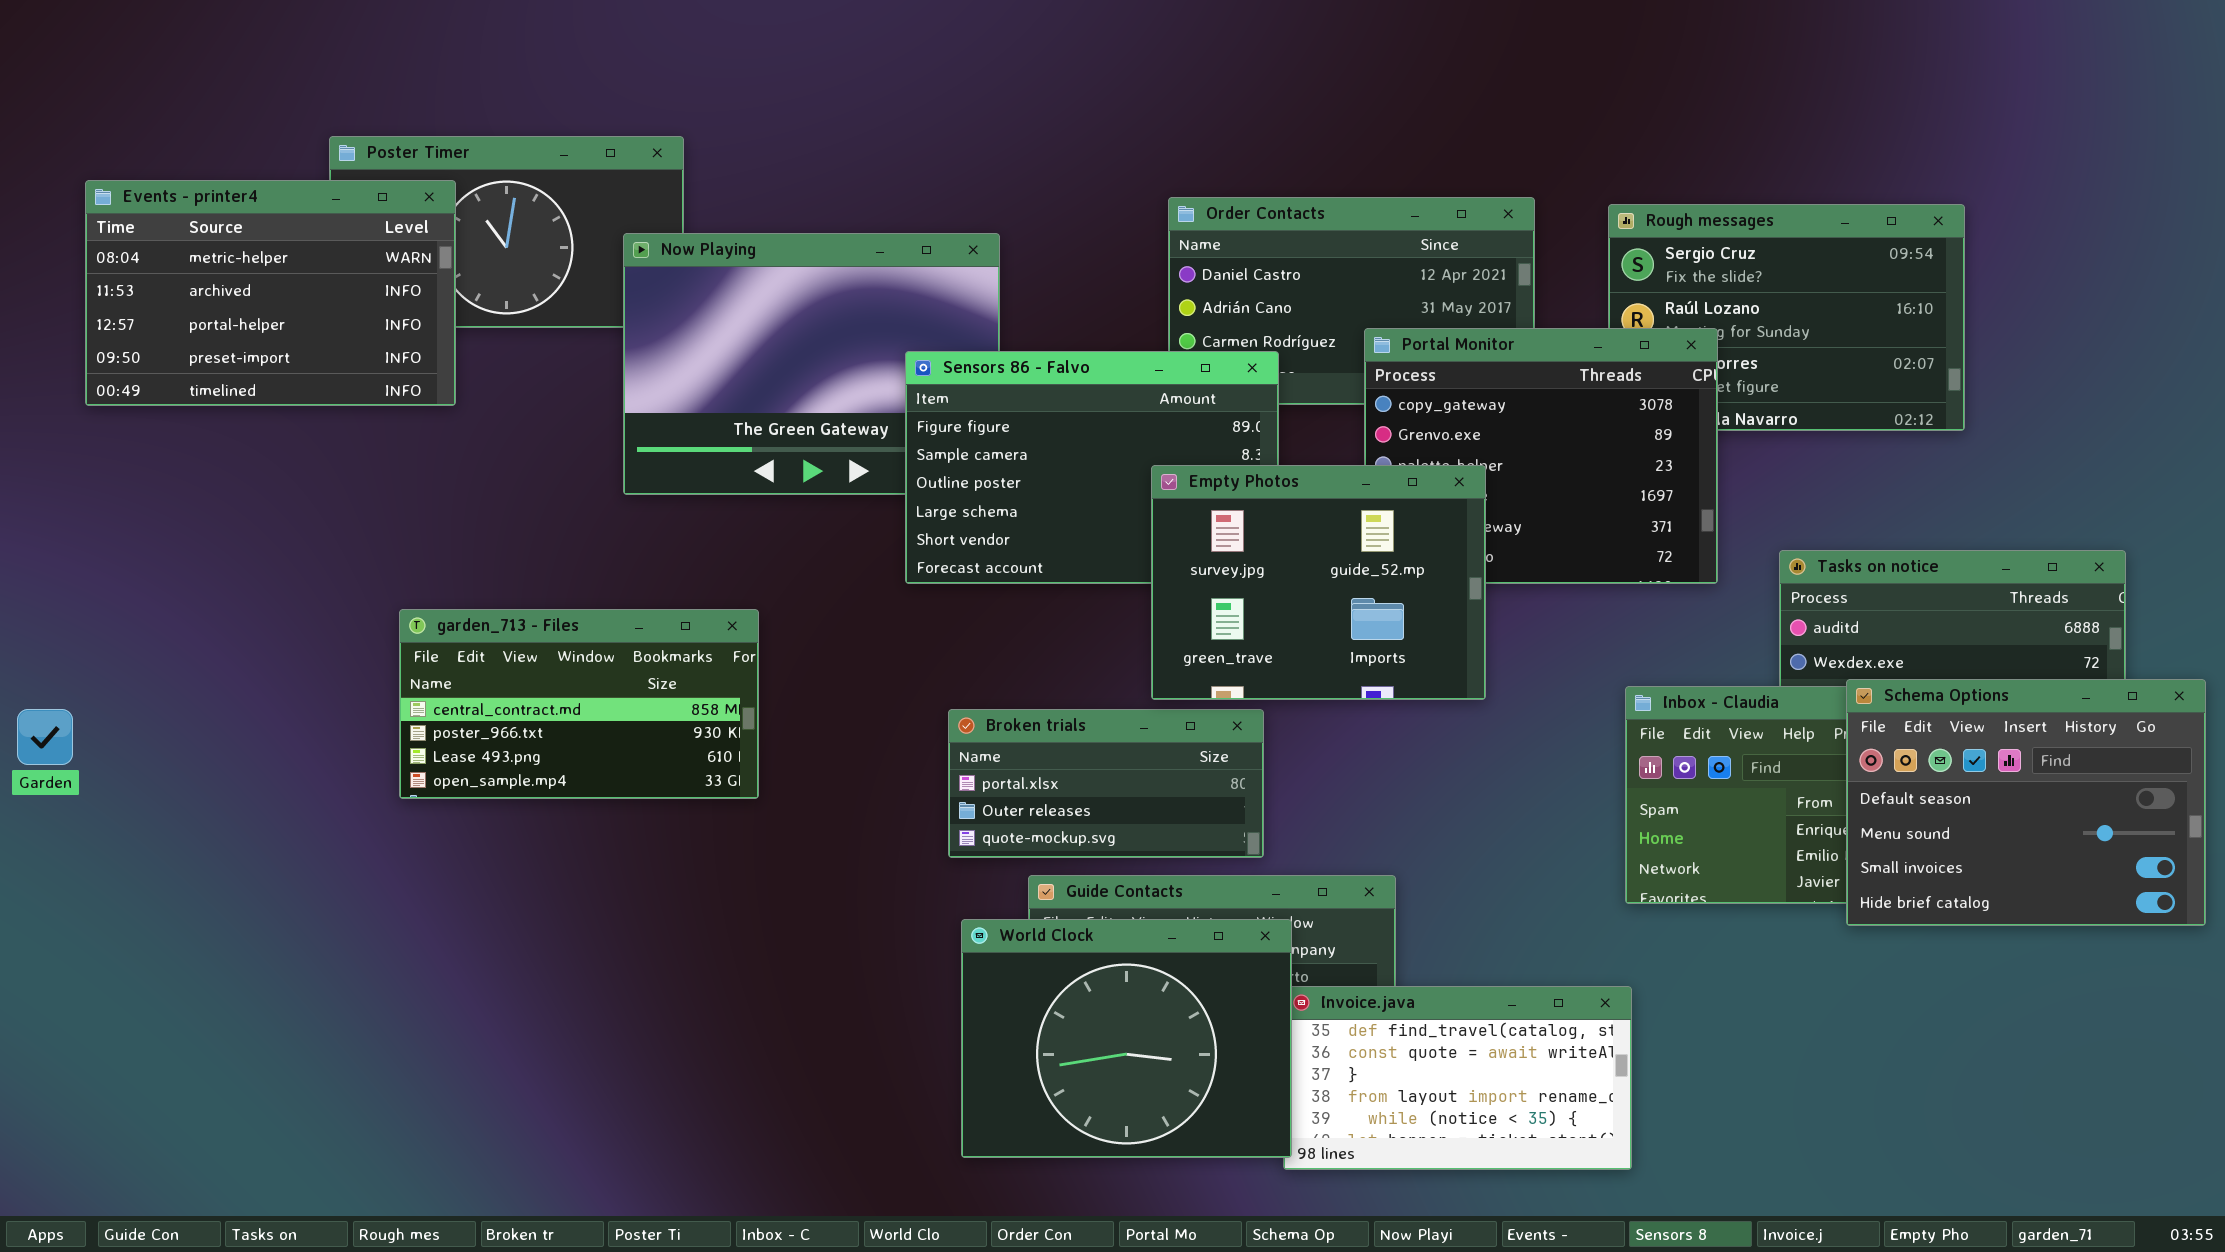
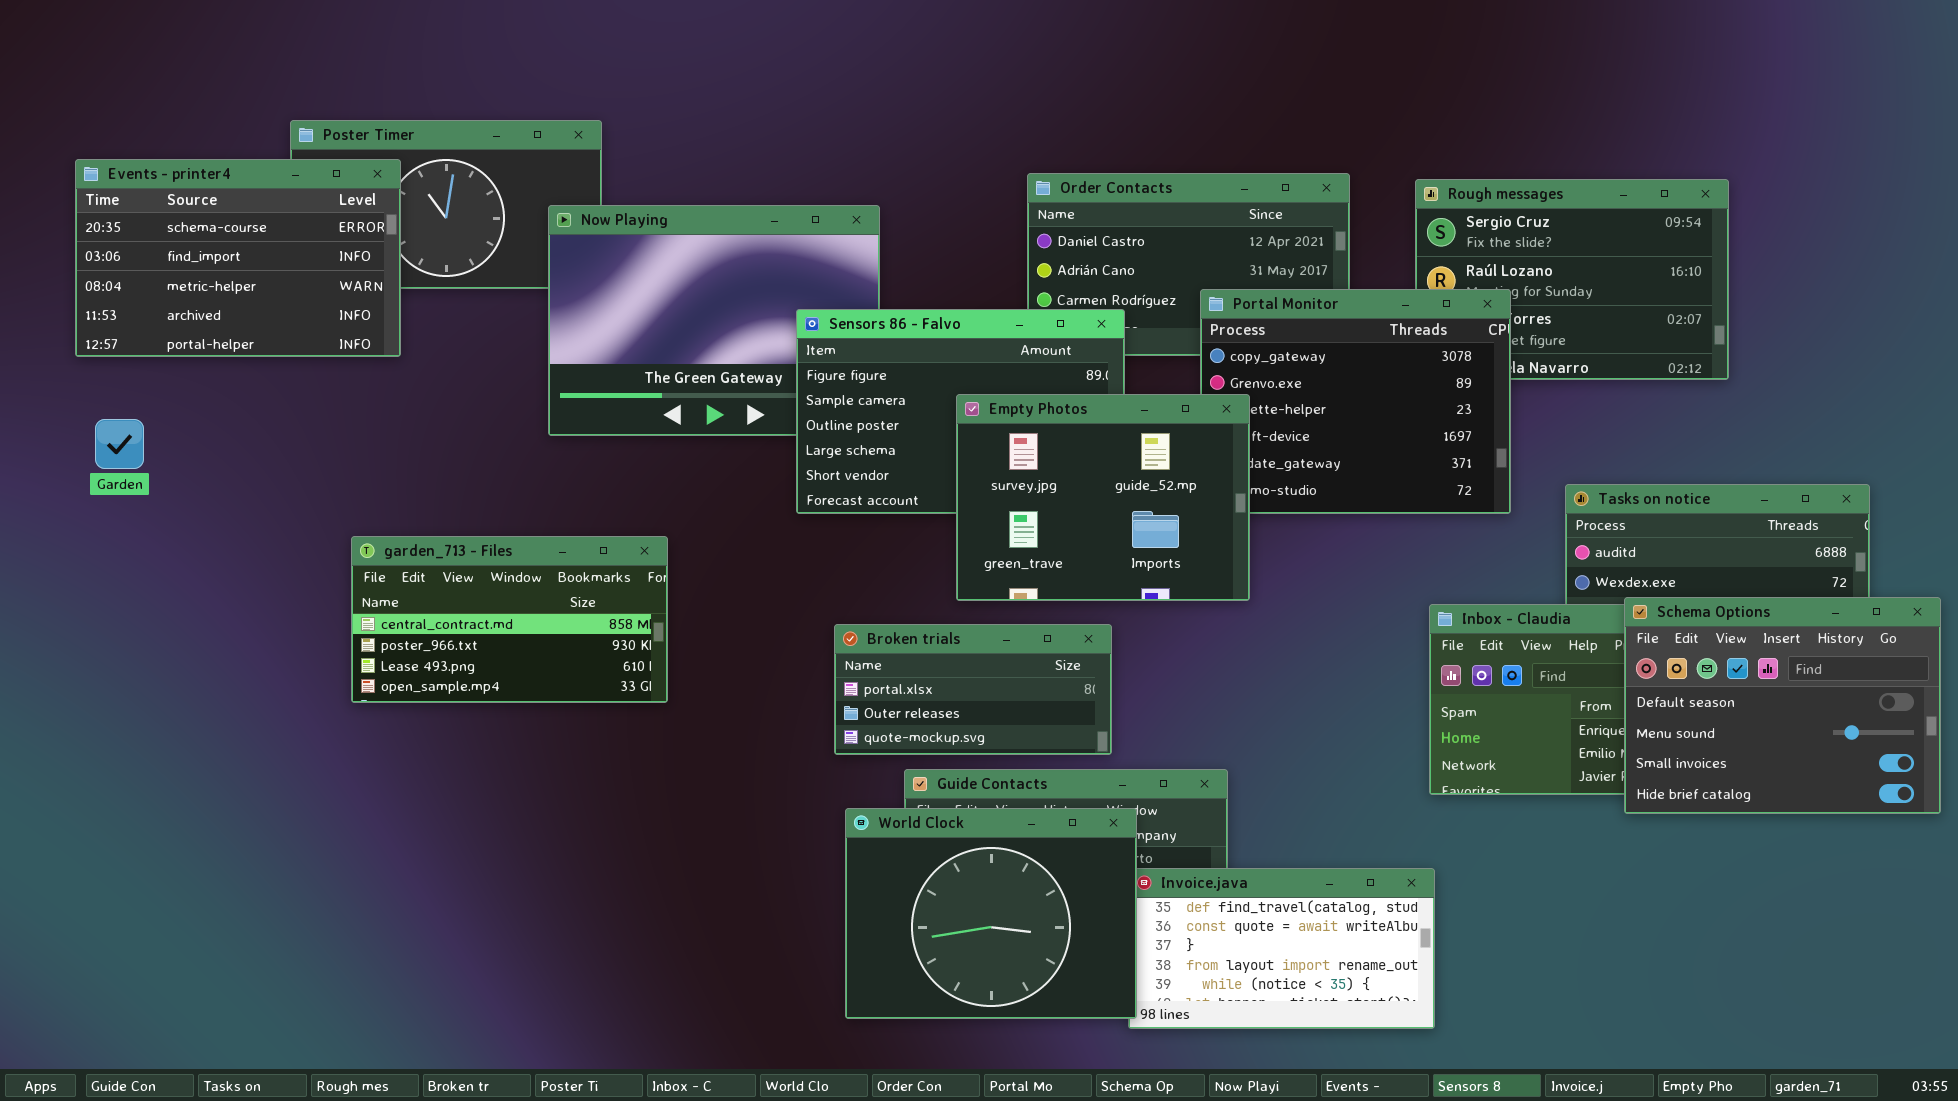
Events - printer4: [85,180,456,406] -> [75,159,401,357], scrolled up 2 rows
Empty Photos: [1151,465,1486,700] -> [956,394,1250,601], moved
Garden: [17,709,73,765] -> [95,419,144,469], moved

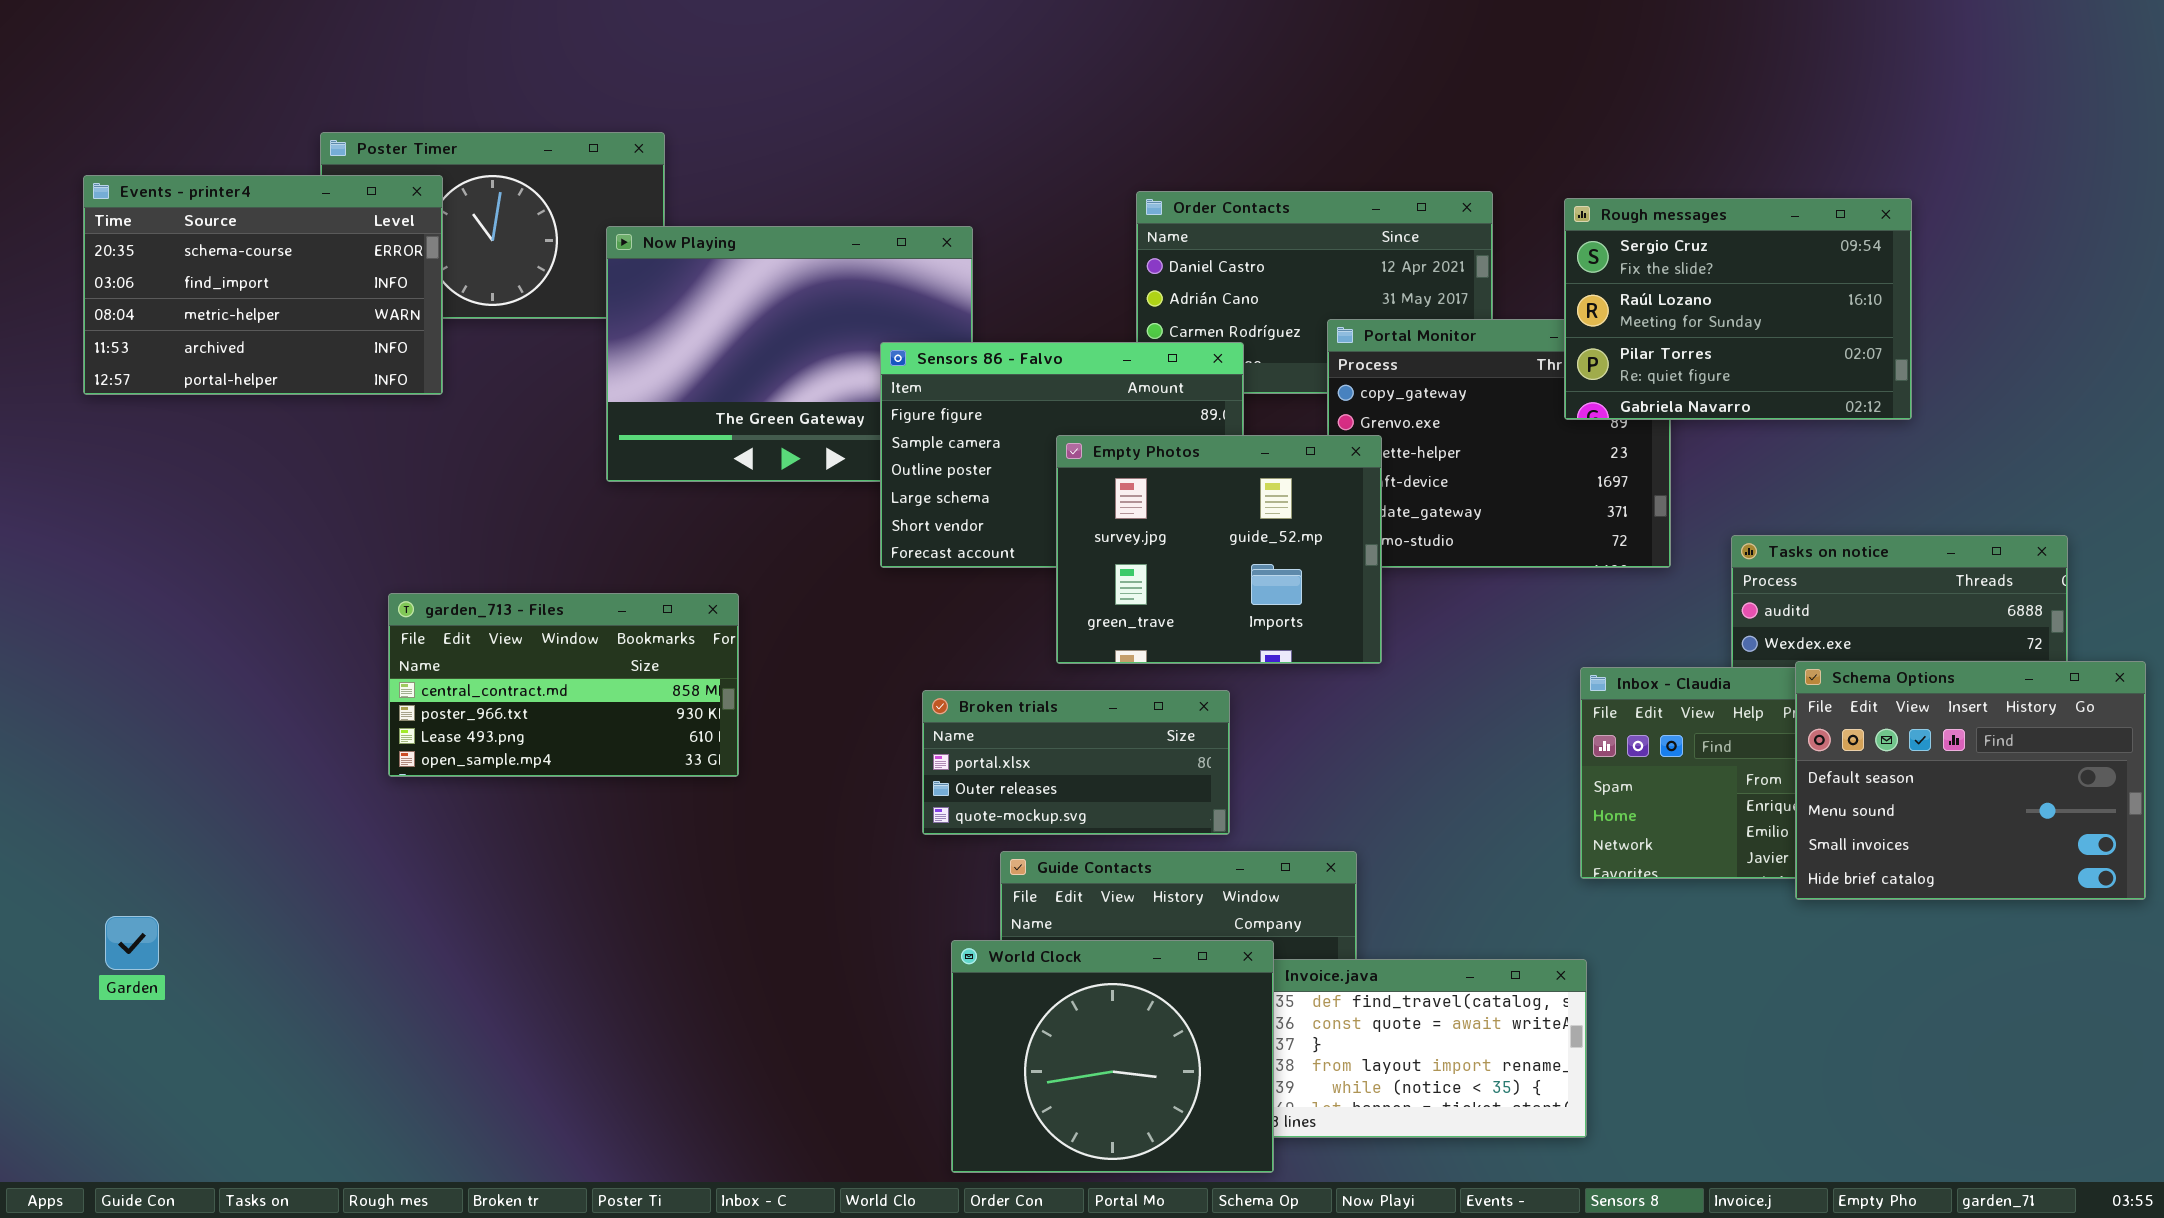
Rough messages: [1415,179,1729,380] -> [1564,198,1912,420], raised
Garden: [95,419,144,469] -> [105,916,159,970], moved
World Clock: [845,808,1137,1019] -> [951,940,1274,1173], moved

